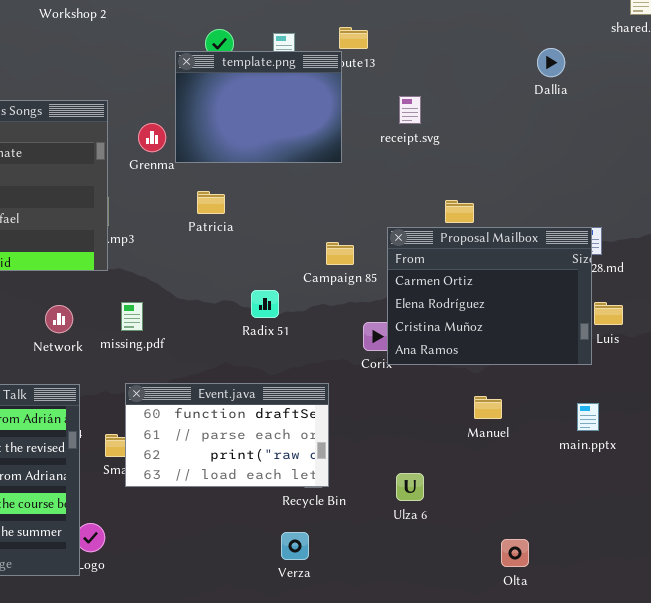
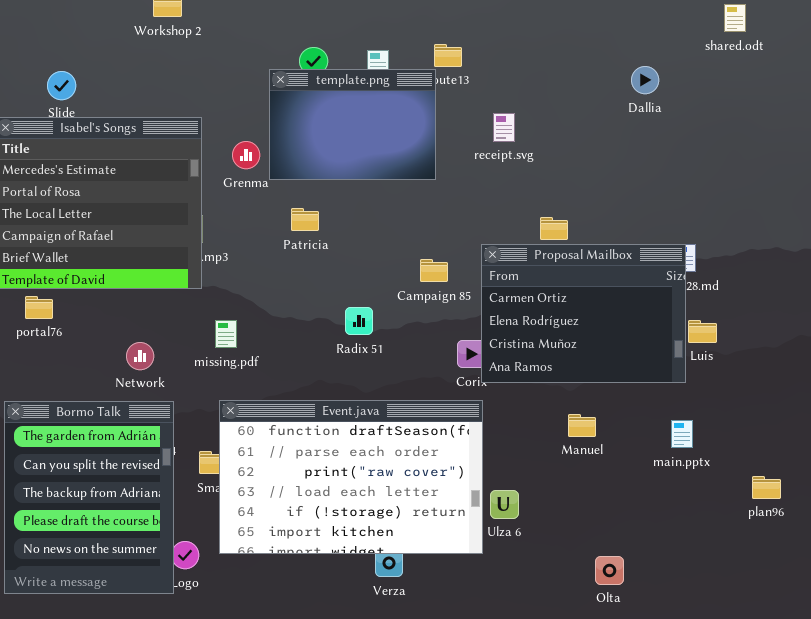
Network: [45,305,73,333] -> [126,342,154,370], moved
Event.java: [125,383,329,487] -> [219,400,483,554], resized

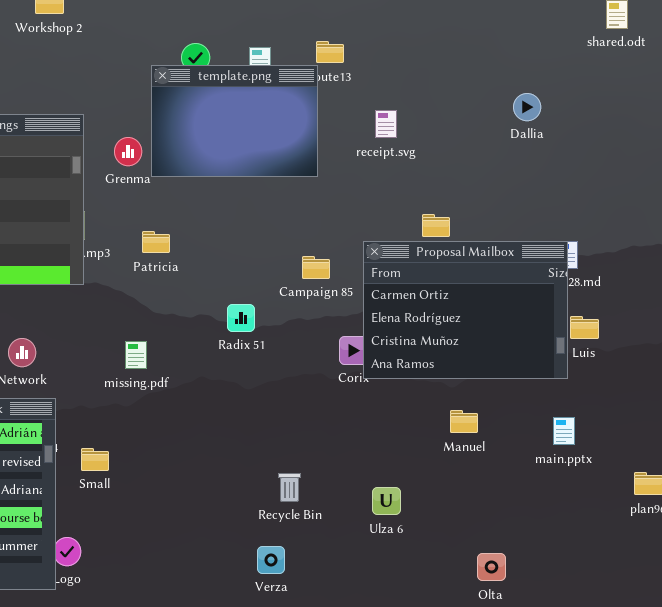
Dallia: [631,66,659,94] -> [513,93,541,121], moved
Patricia: [291,208,319,231] -> [142,231,170,253], moved
missing.pdf: [215,320,237,348] -> [125,341,147,369], moved
Event.java: [219,400,483,554] -> none, closed

